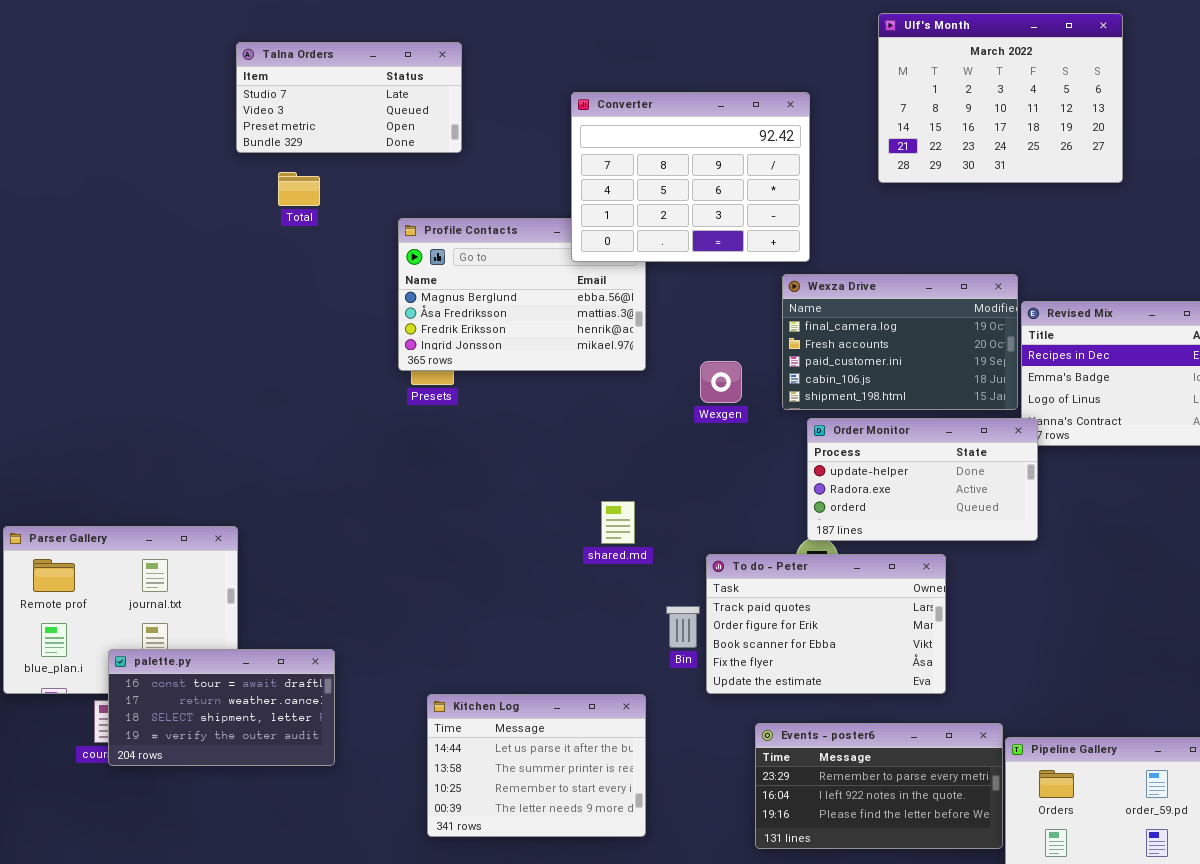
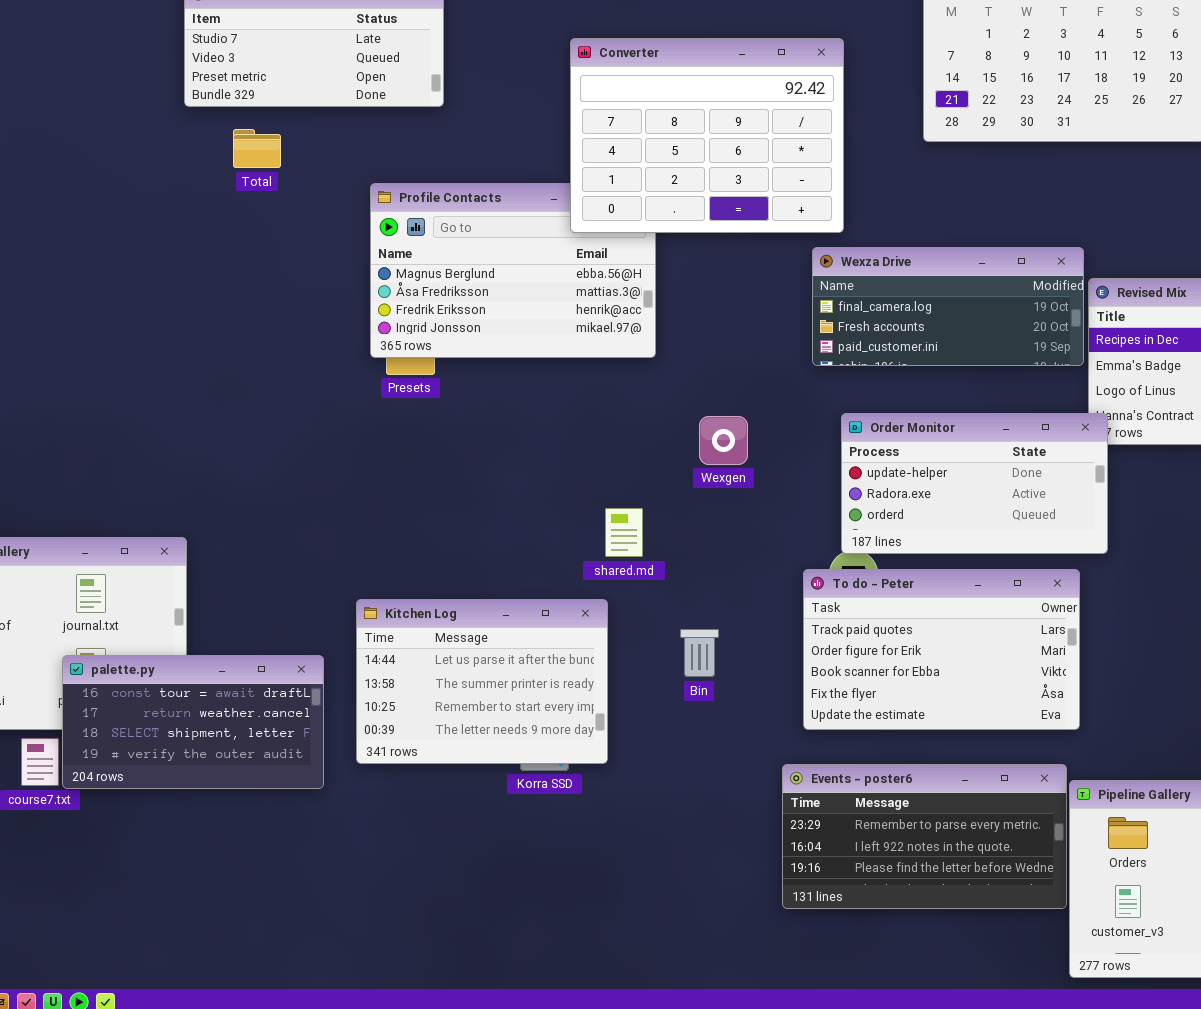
Wexza Drive: [782,274,1018,410] -> [812,247,1084,366], resized
Wexgen: [700,361,742,403] -> [699,416,748,465], moved
To do - Peter: [706,554,946,694] -> [803,569,1080,730], moved
palette.py: [108,649,335,766] -> [62,655,324,789], moved
Kitchen Log: [427,694,646,837] -> [356,599,608,764], moved

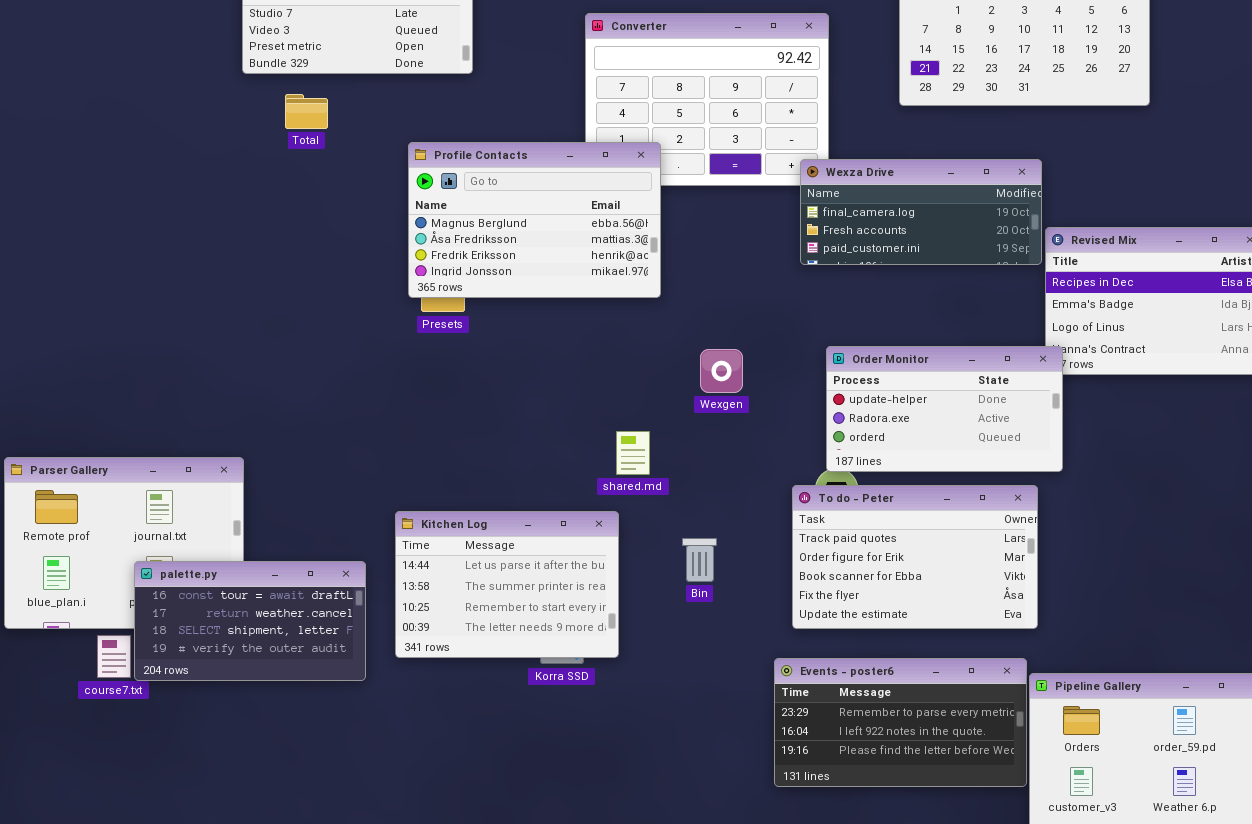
Profile Contacts: [370,183,656,358] -> [408,142,661,298], raised
Wexza Drive: [812,247,1084,366] -> [800,159,1042,265], moved

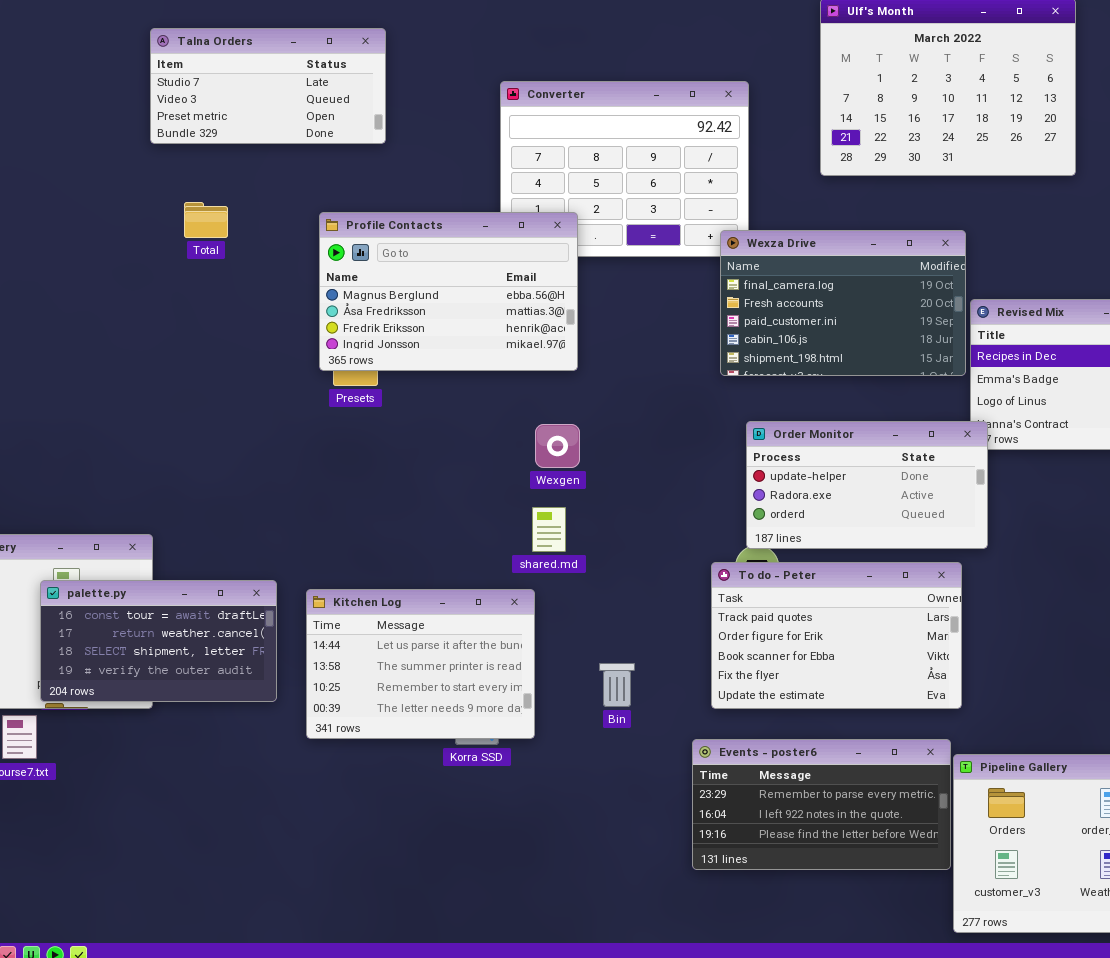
Total: [285,94,328,129] -> [184,202,228,238], moved
Wexza Drive: [800,159,1042,265] -> [720,230,966,376], resized
Wexgen: [700,349,743,393] -> [535,424,580,468], moved
Bin: [682,538,717,582] -> [599,663,635,707], moved
palette.py: [134,561,366,681] -> [40,580,277,702], moved

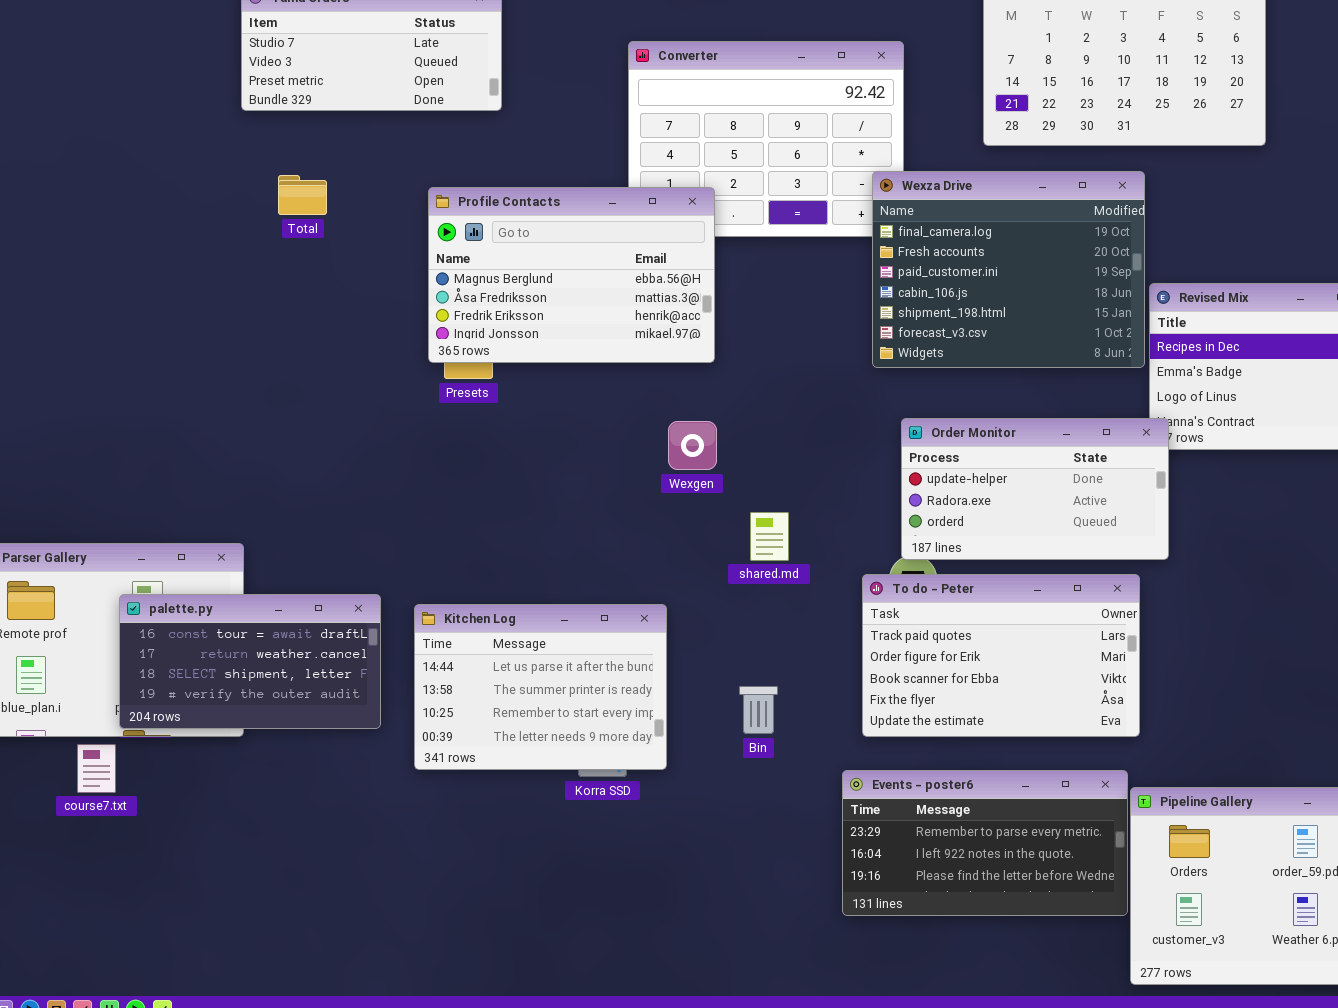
Wexza Drive: [720,230,966,376] -> [872,171,1145,368], resized
shared.md: [532,507,566,552] -> [750,512,789,561], moved

